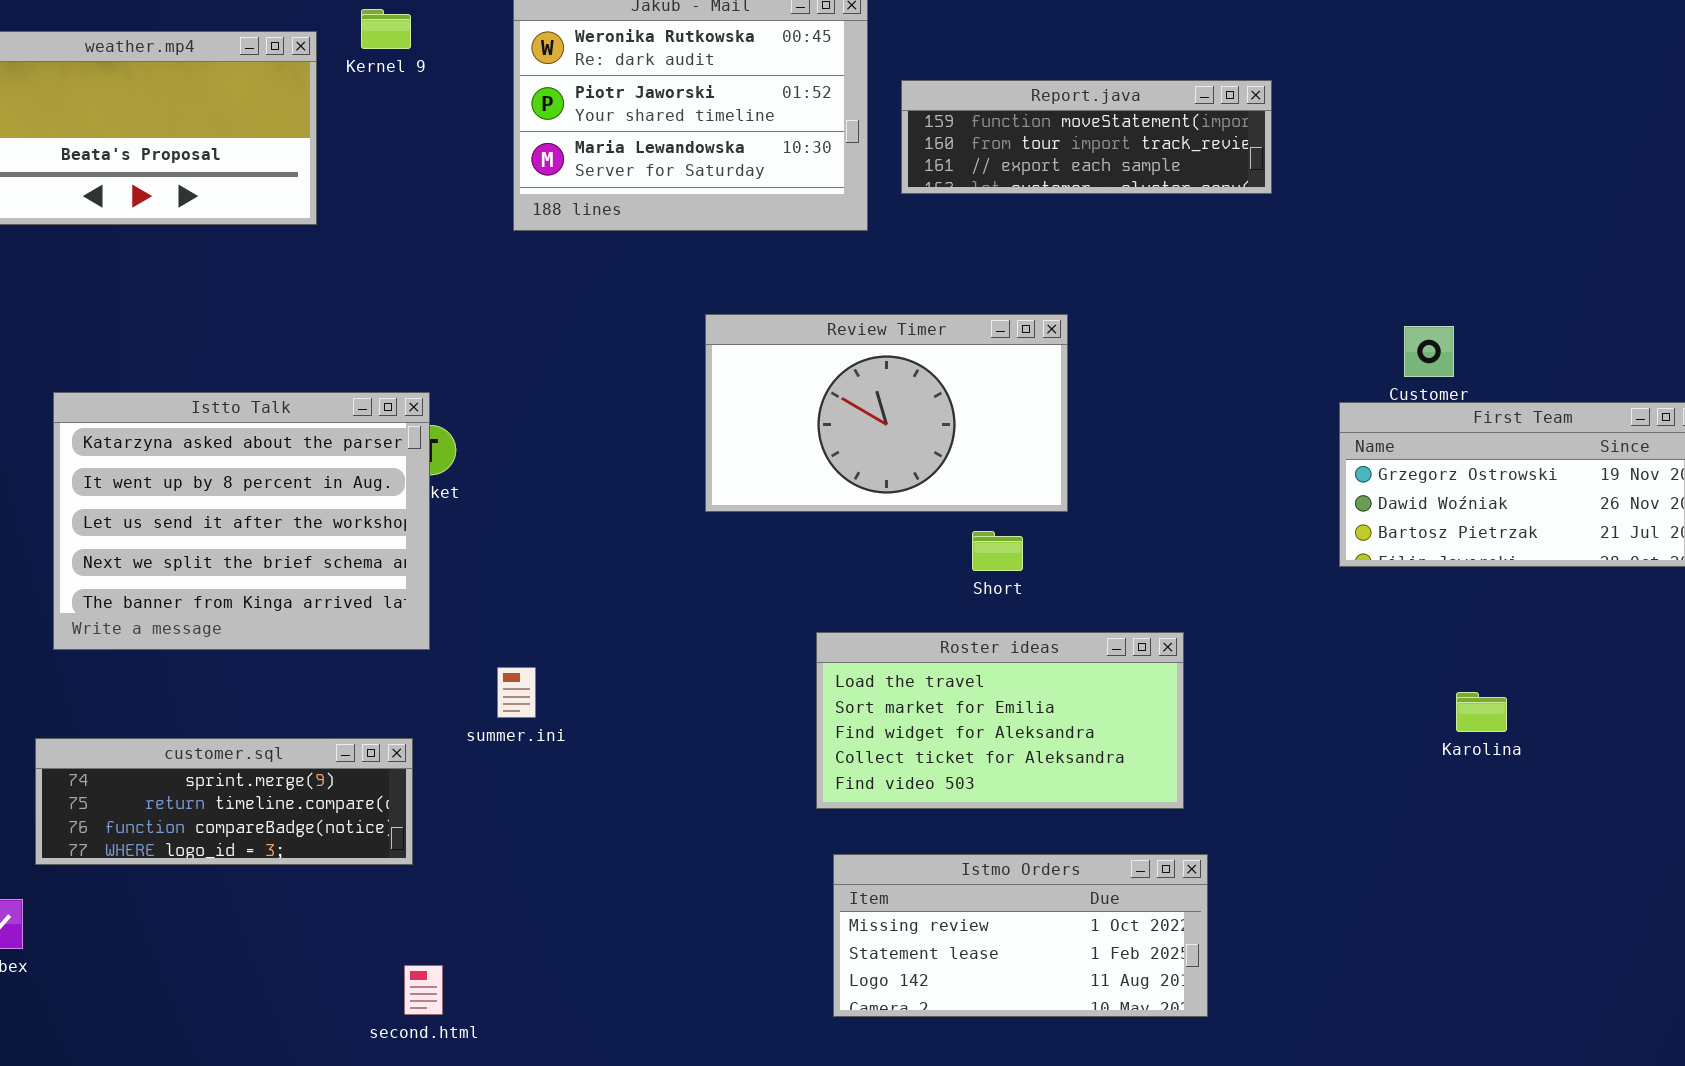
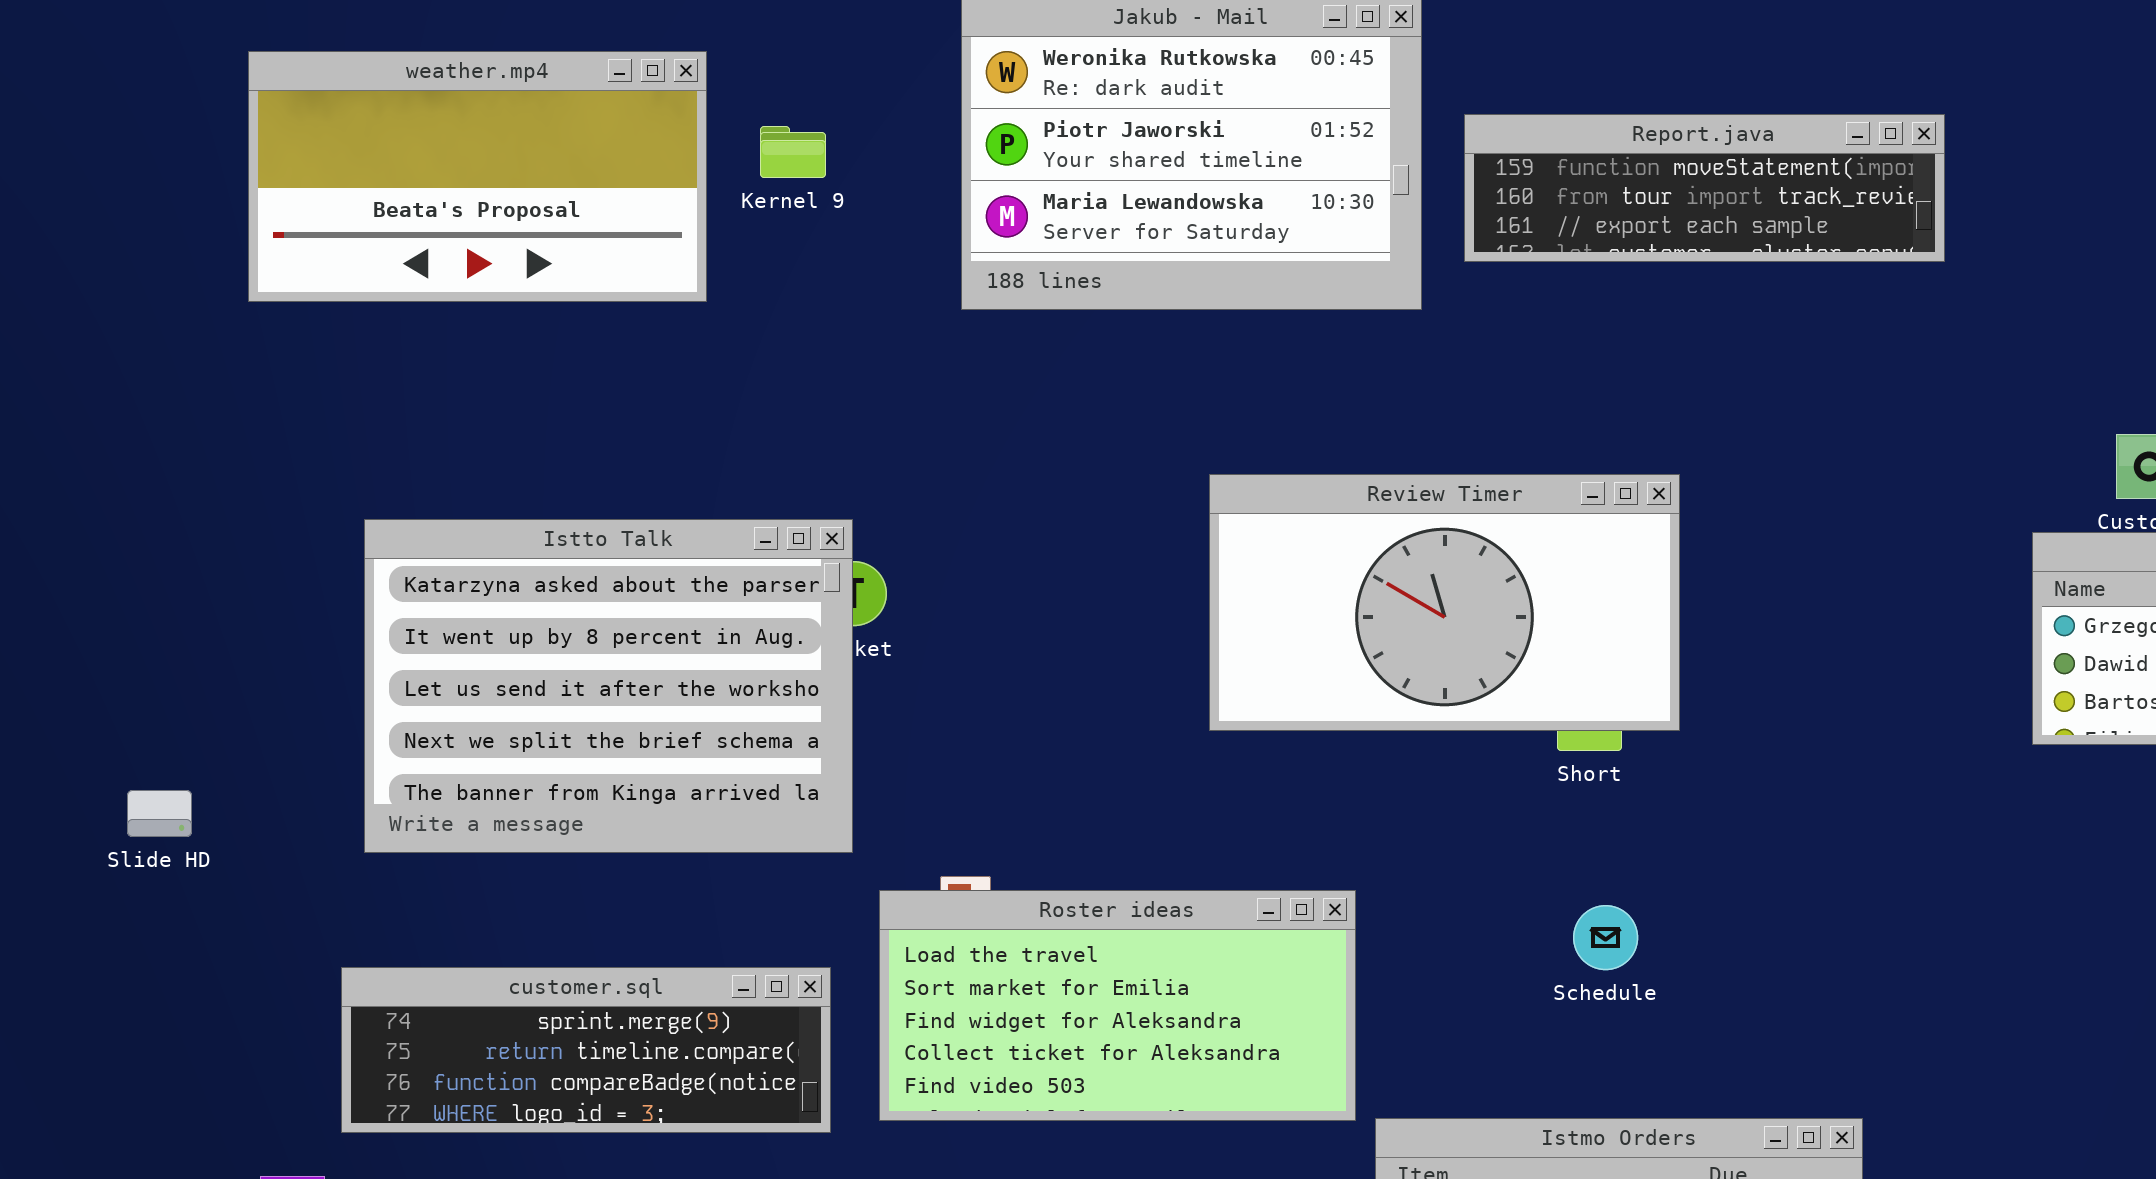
Kernel 9: [361,9,411,49] -> [760,126,826,178], moved
Review Timer: [705,314,1068,512] -> [1209,474,1680,731], moved
Roster ideas: [816,632,1184,809] -> [879,890,1356,1121], moved

